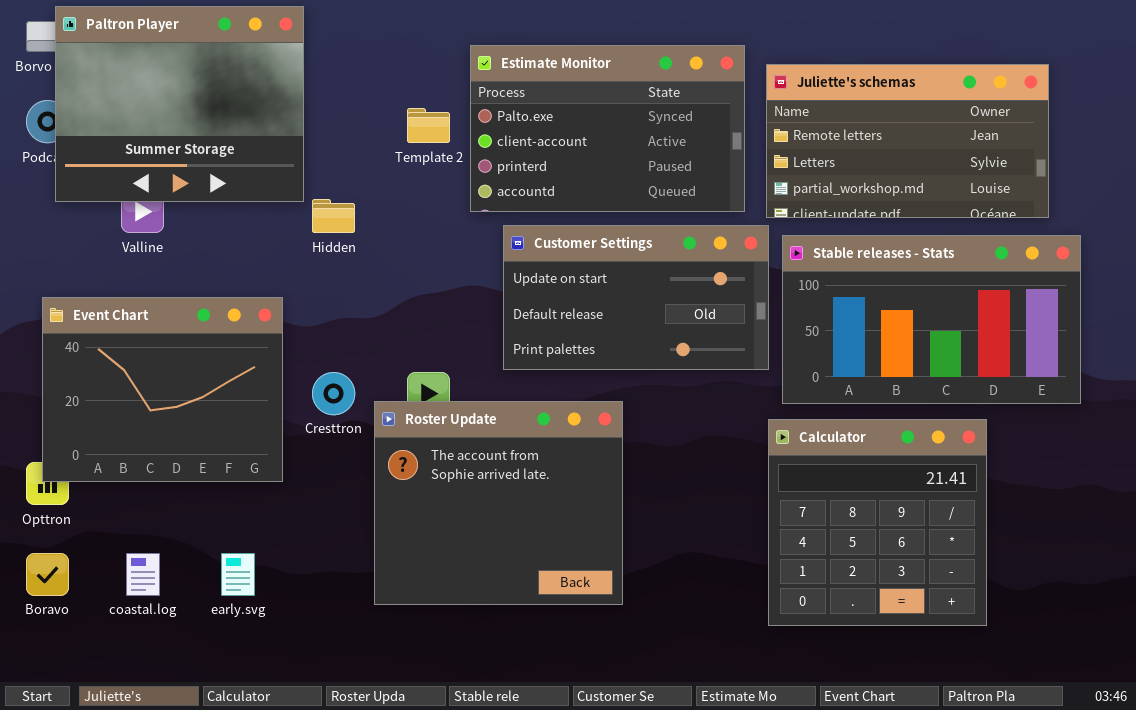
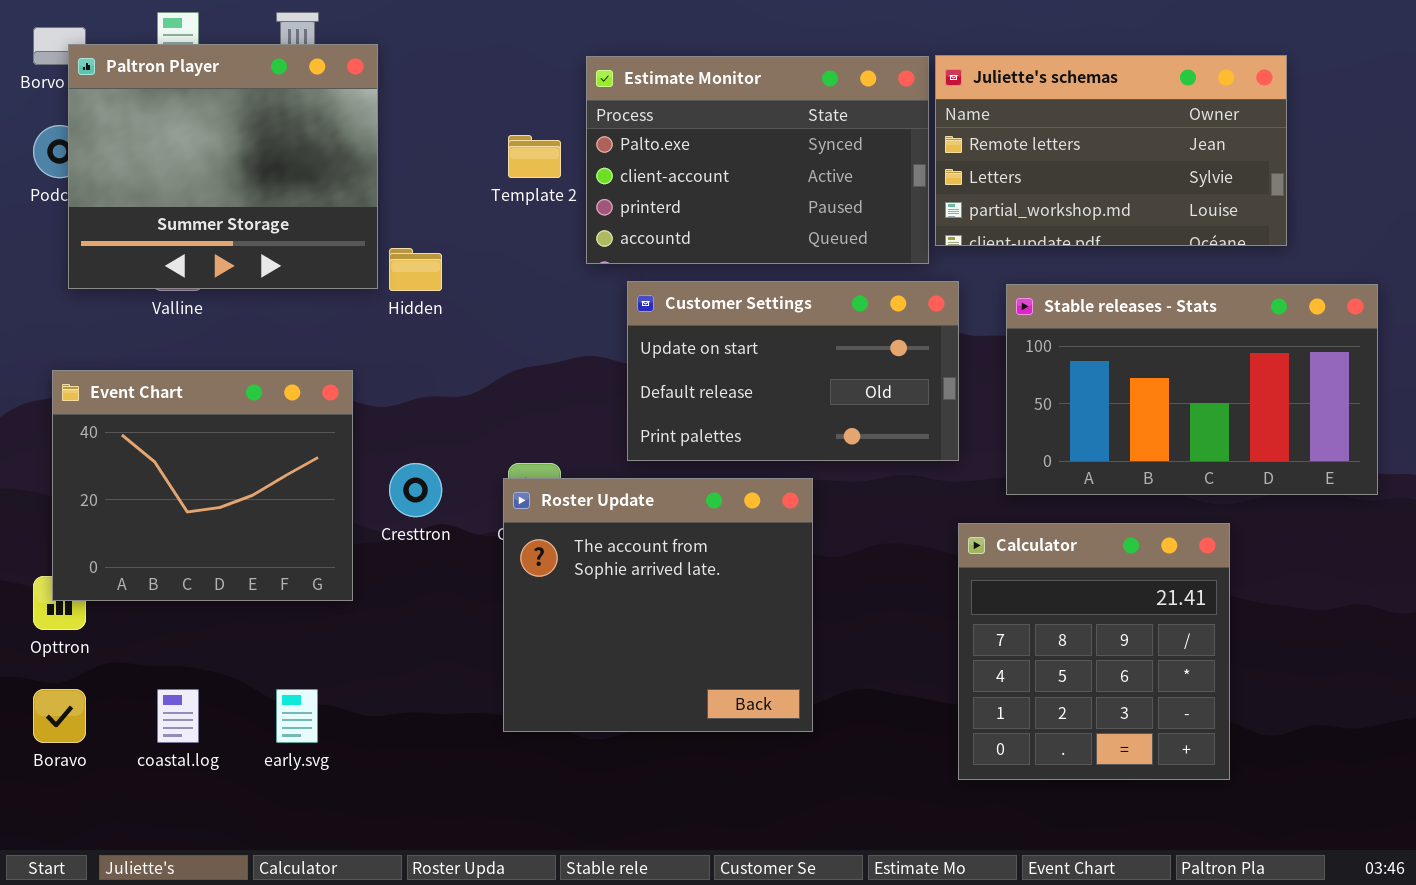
Paltron Player: [55,6,304,202] -> [68,44,378,289], moved
Juliette's schemas: [766,64,1049,218] -> [935,55,1287,246], moved
Stable releases - Stats: [782,235,1081,404] -> [1006,284,1378,495], moved
Roster Update: [374,401,623,605] -> [503,478,813,732], moved

